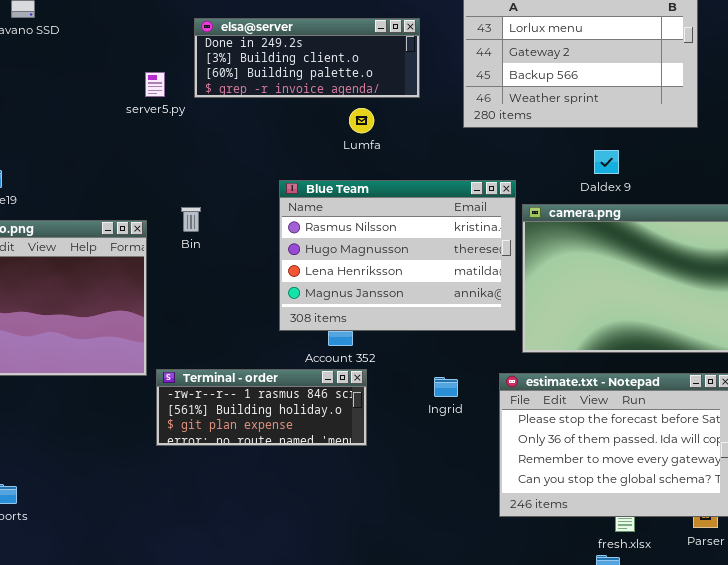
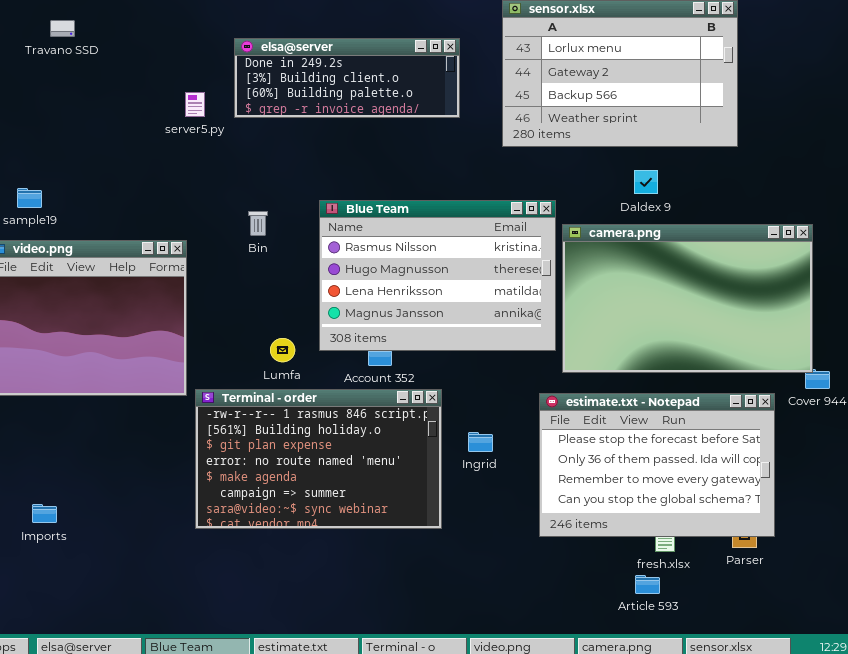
Lumfa: [349,108,374,133] -> [270,338,295,362], moved
Bin: [181,207,201,232] -> [248,211,268,236], moved
Terminal - order: [156,369,367,446] -> [195,389,442,529], resized
Ingrid: [434,377,458,397] -> [468,432,493,452], moved

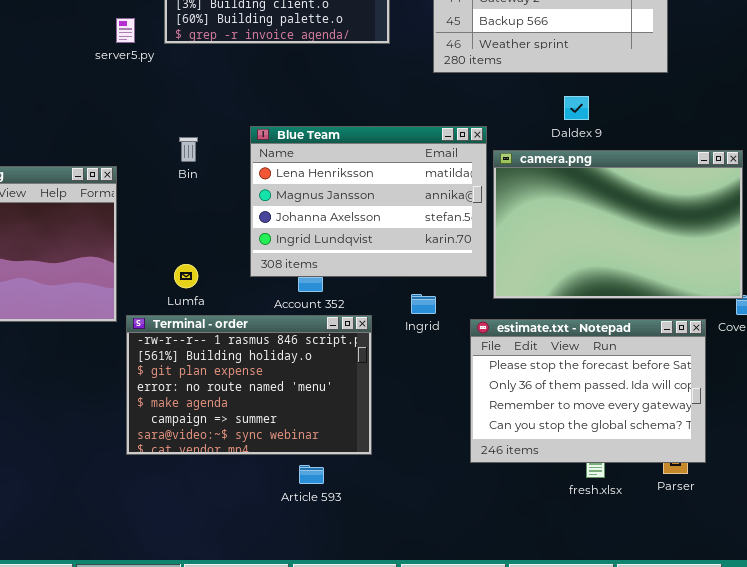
Blue Team: [319,200,556,351] -> [250,126,487,277], scrolled down 2 rows
Lumfa: [270,338,295,362] -> [174,264,198,288], moved
Ingrid: [468,432,493,452] -> [411,294,436,314], moved
Article 593: [635,575,660,594] -> [299,465,324,484], moved

